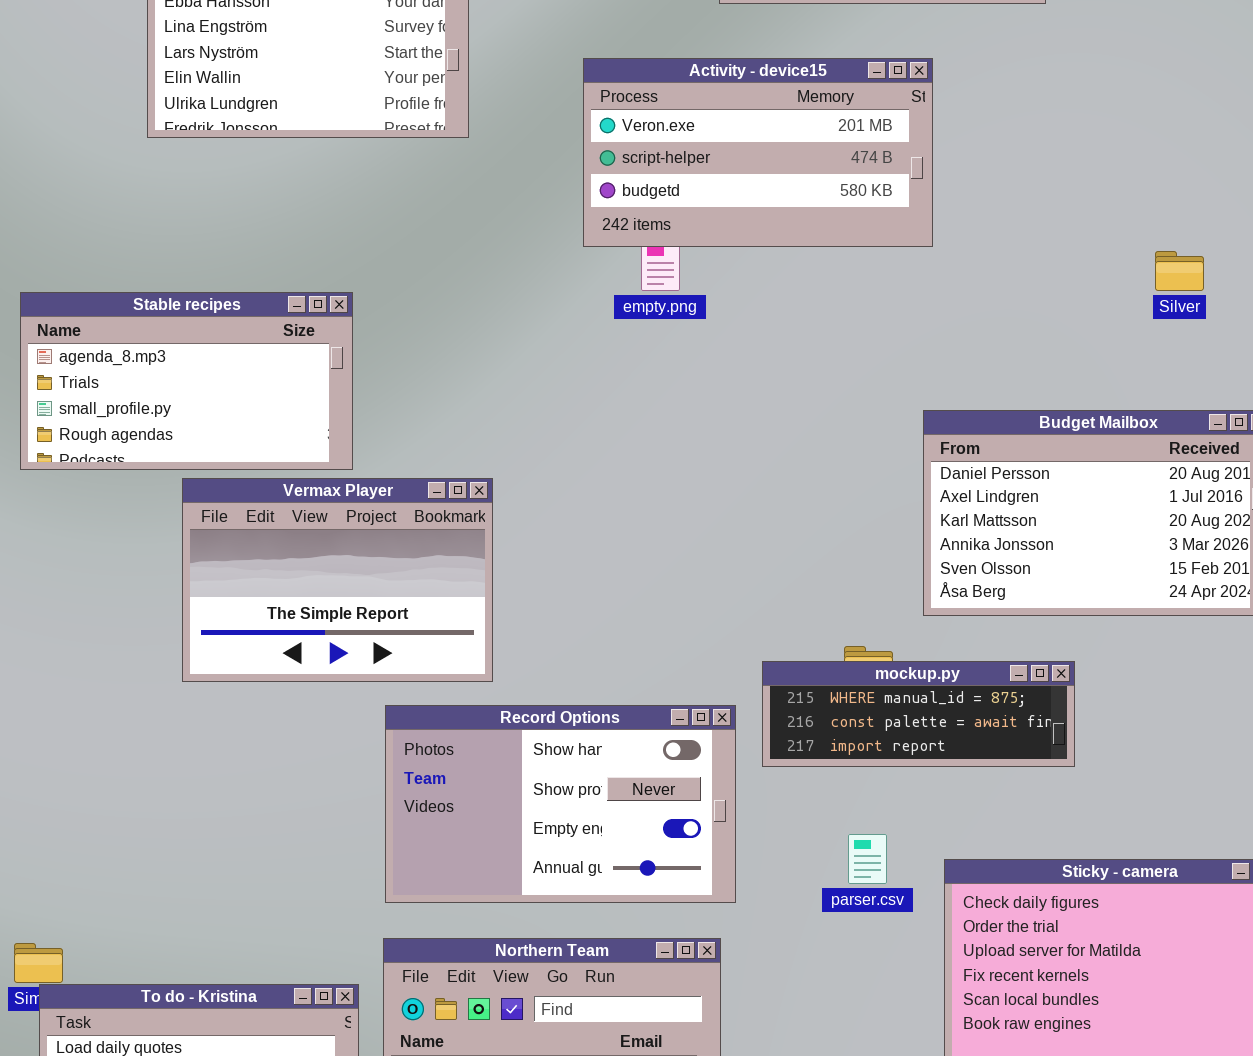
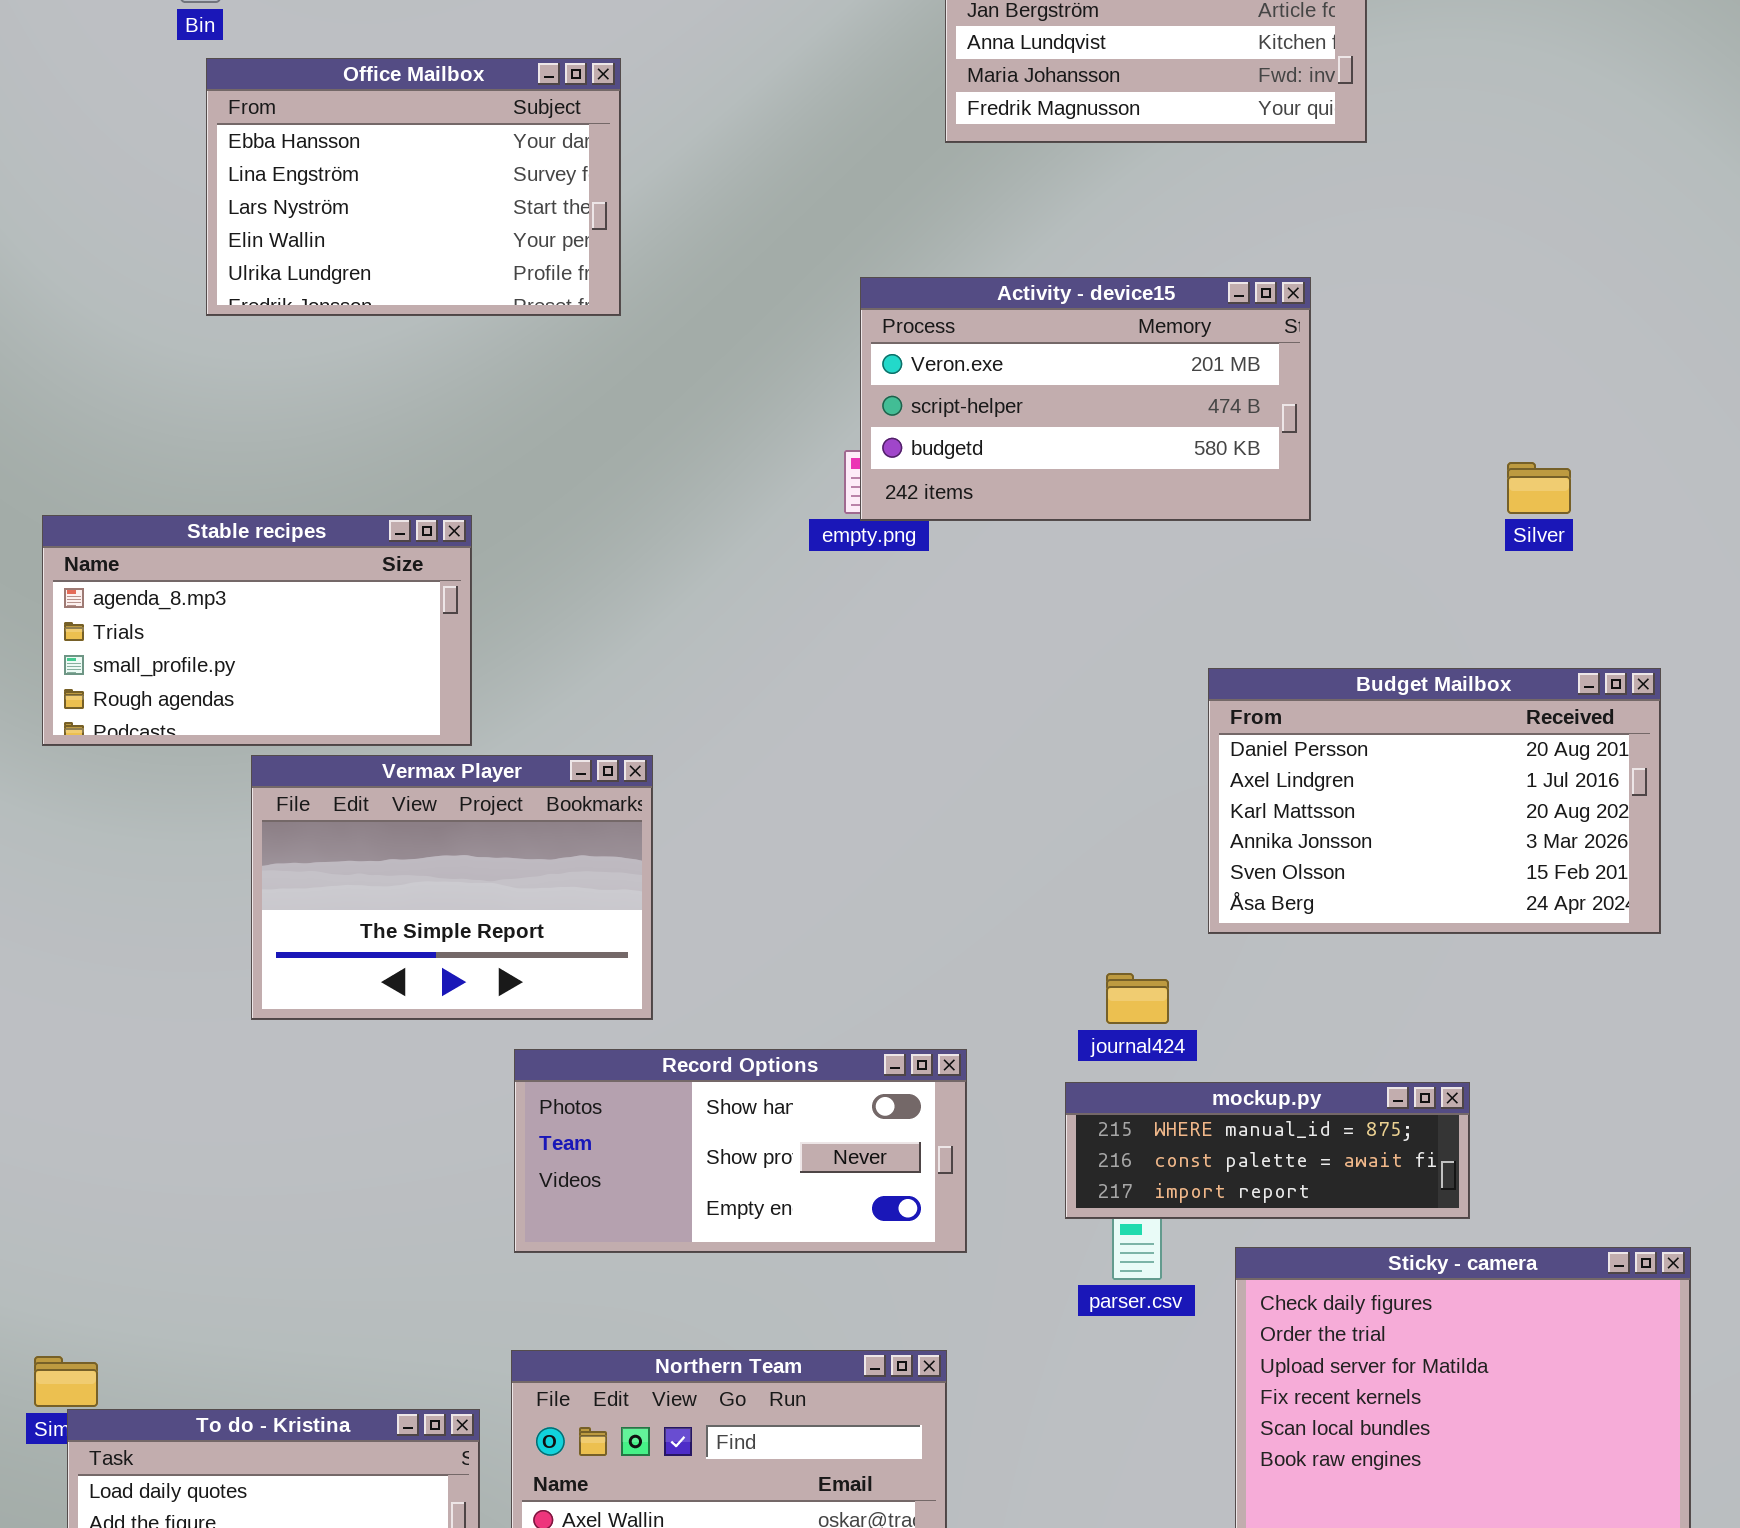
Activity - device15: [583,58,933,247] -> [860,277,1311,521], moved
mockup.py: [762,661,1075,767] -> [1065,1082,1470,1219], moved
Record Options: [385,705,736,903] -> [514,1049,967,1253], resized

